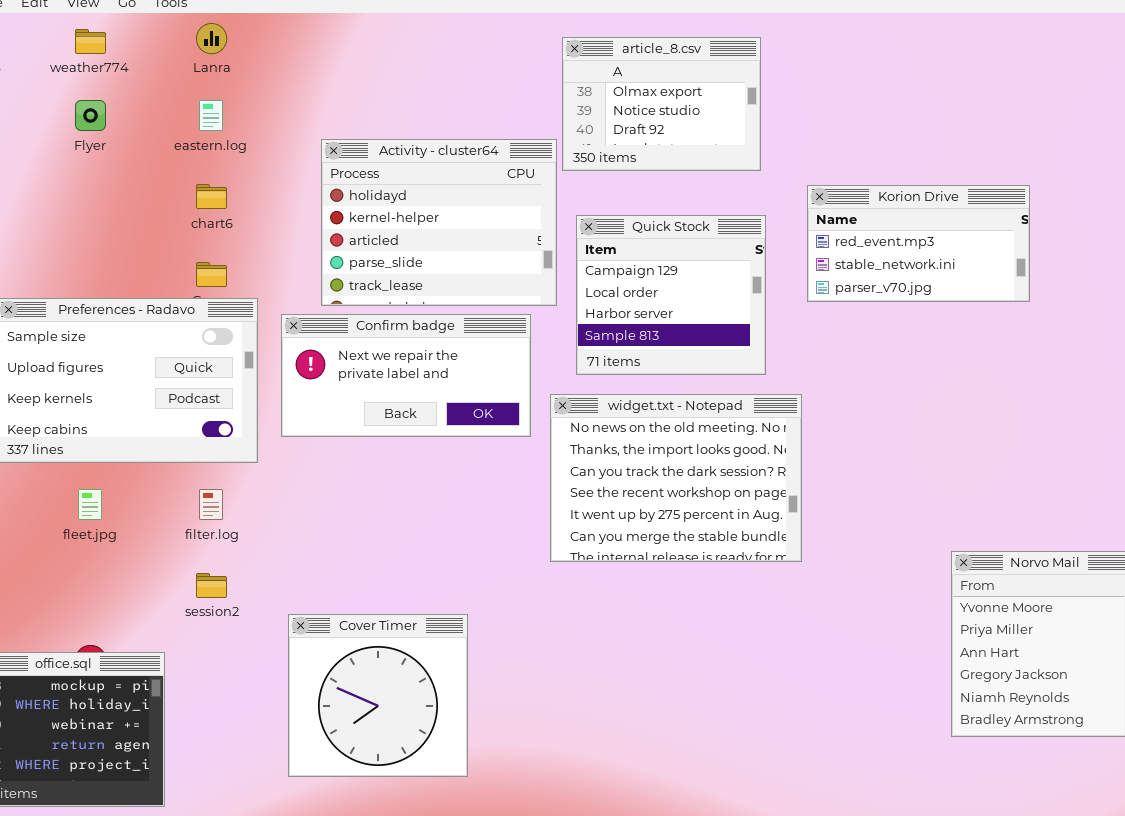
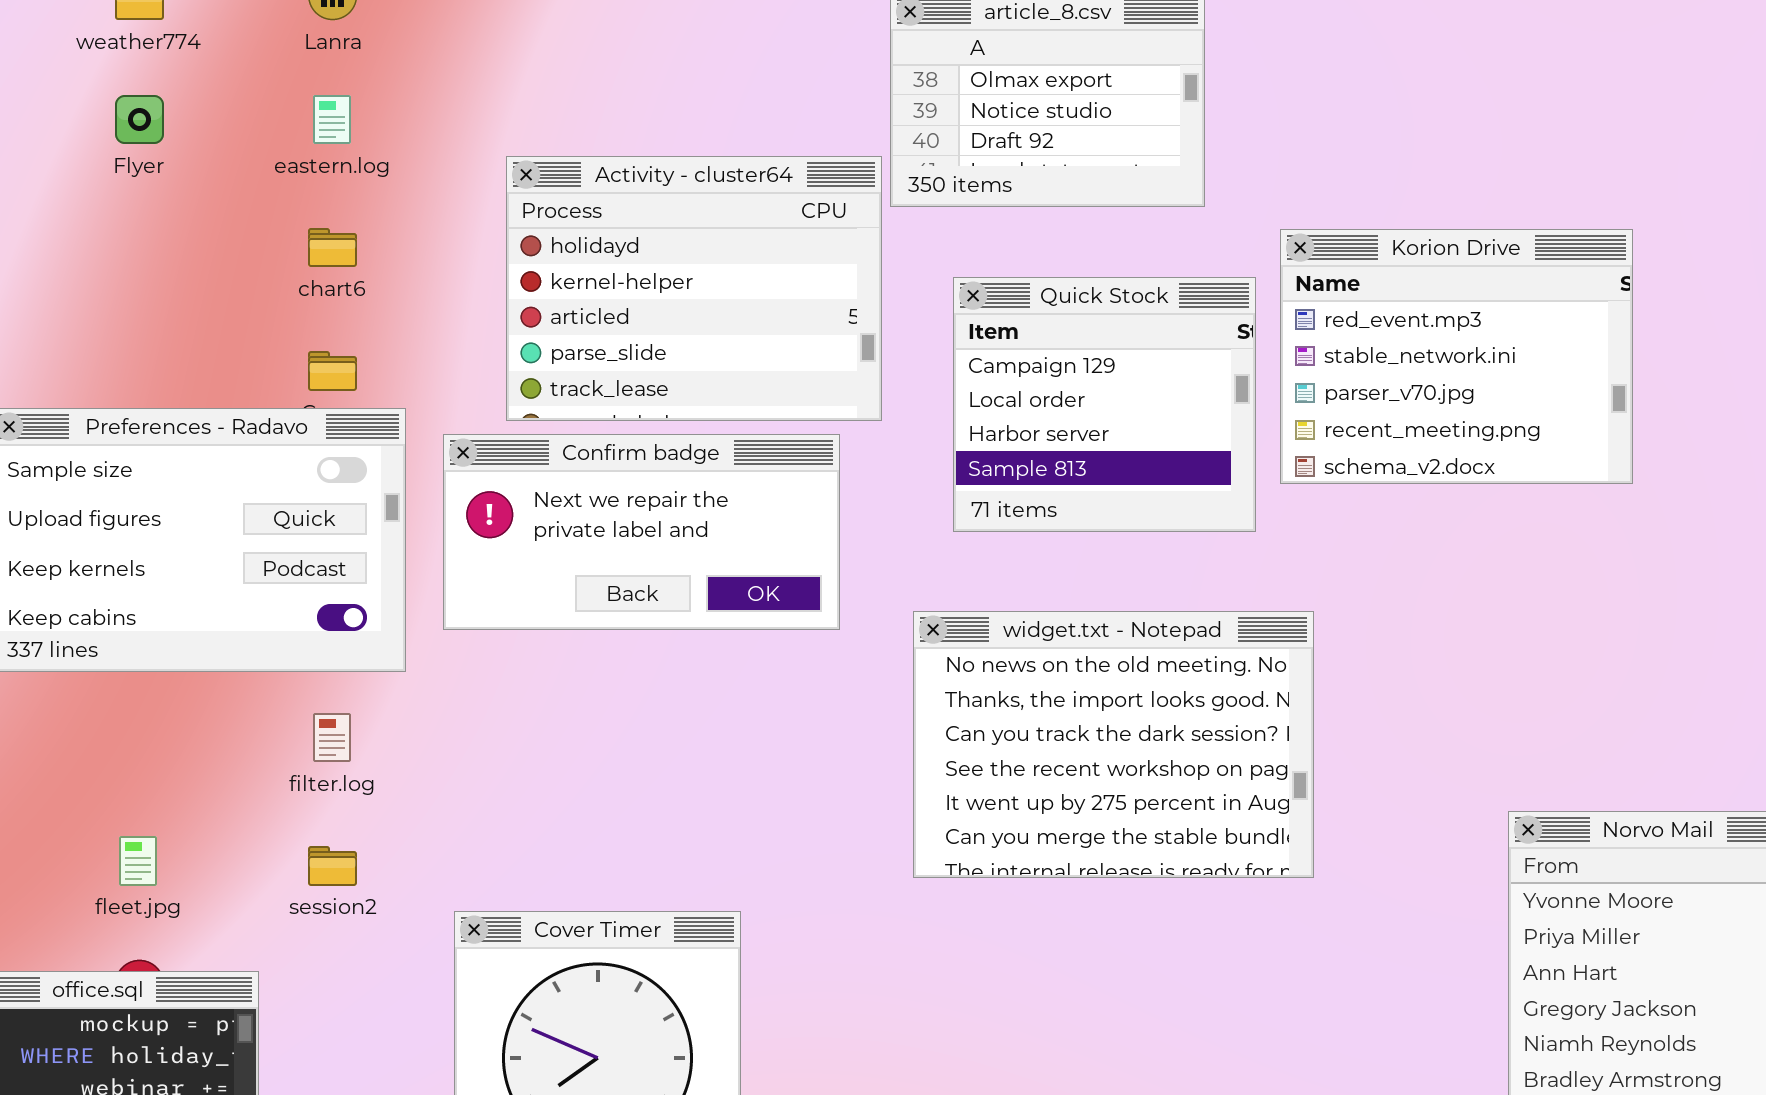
Korion Drive: [807,185,1030,302] -> [1280,229,1633,484], resized
Quick Stock: [576,215,766,375] -> [953,277,1256,532], moved
widget.txt - Notepad: [550,394,802,562] -> [913,611,1314,878], moved
fleet.jpg: [78,489,102,520] -> [119,836,157,886], moved

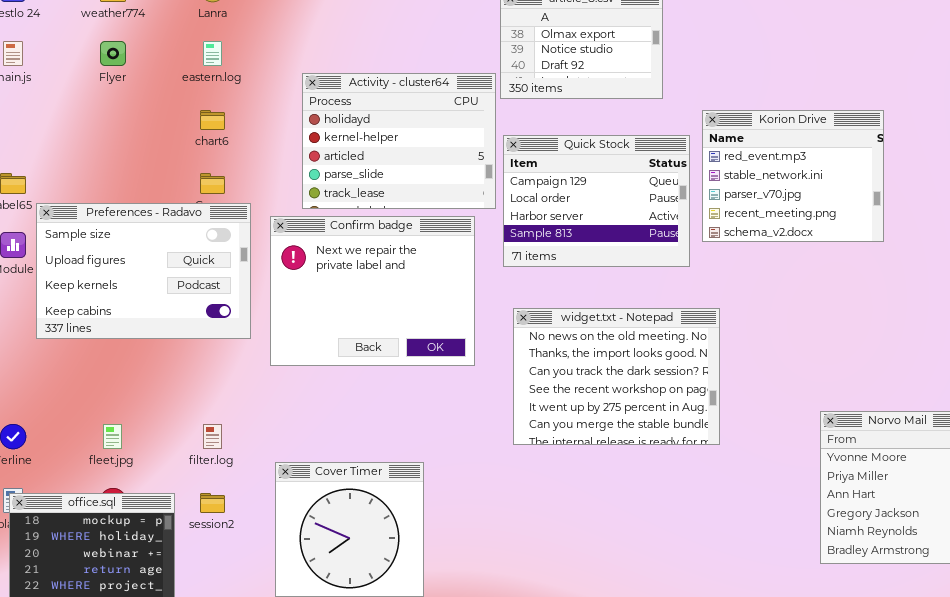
Quick Stock: [953,277,1256,532] -> [503,135,690,267], resized
Confirm badge: [443,434,840,630] -> [270,216,475,366], resized
filter.log: [313,713,351,762] -> [203,424,222,449], moved
session2: [308,846,357,886] -> [200,493,225,513], moved

